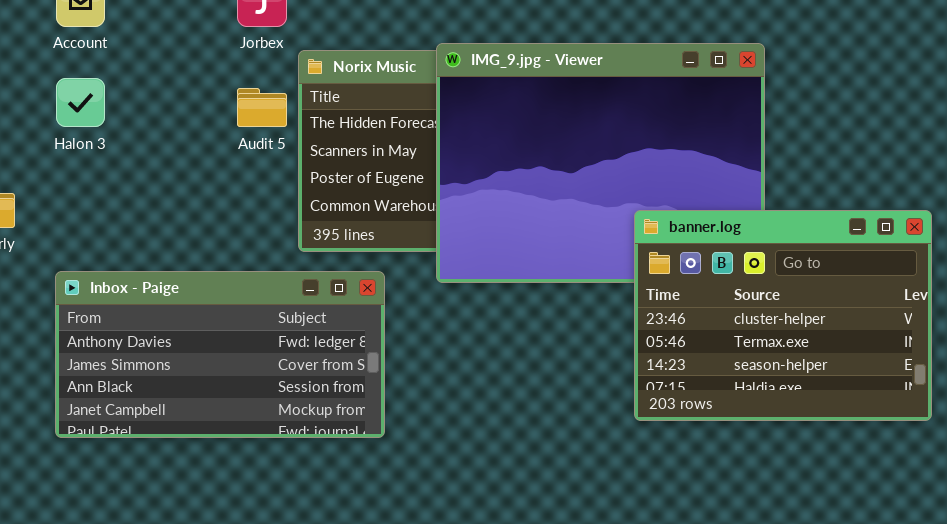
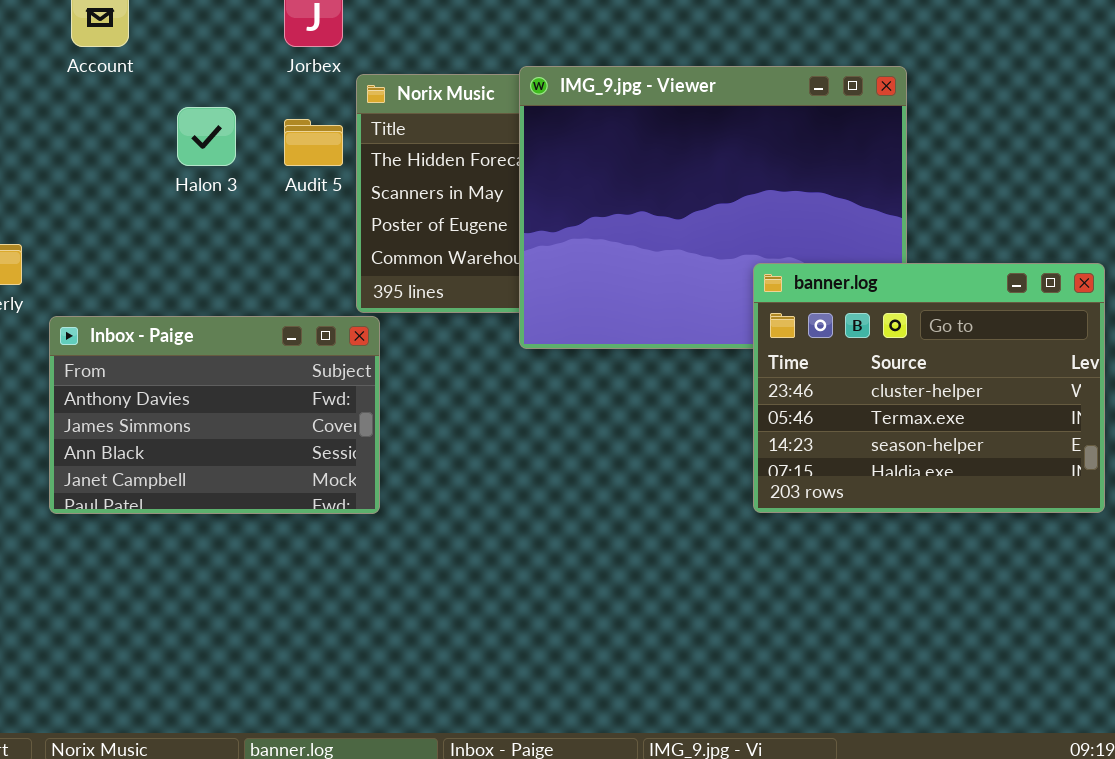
Halon 3: [56,78,105,127] -> [177,107,236,166], moved
Inbox - Paige: [55,271,385,438] -> [49,316,380,514], moved, resized

